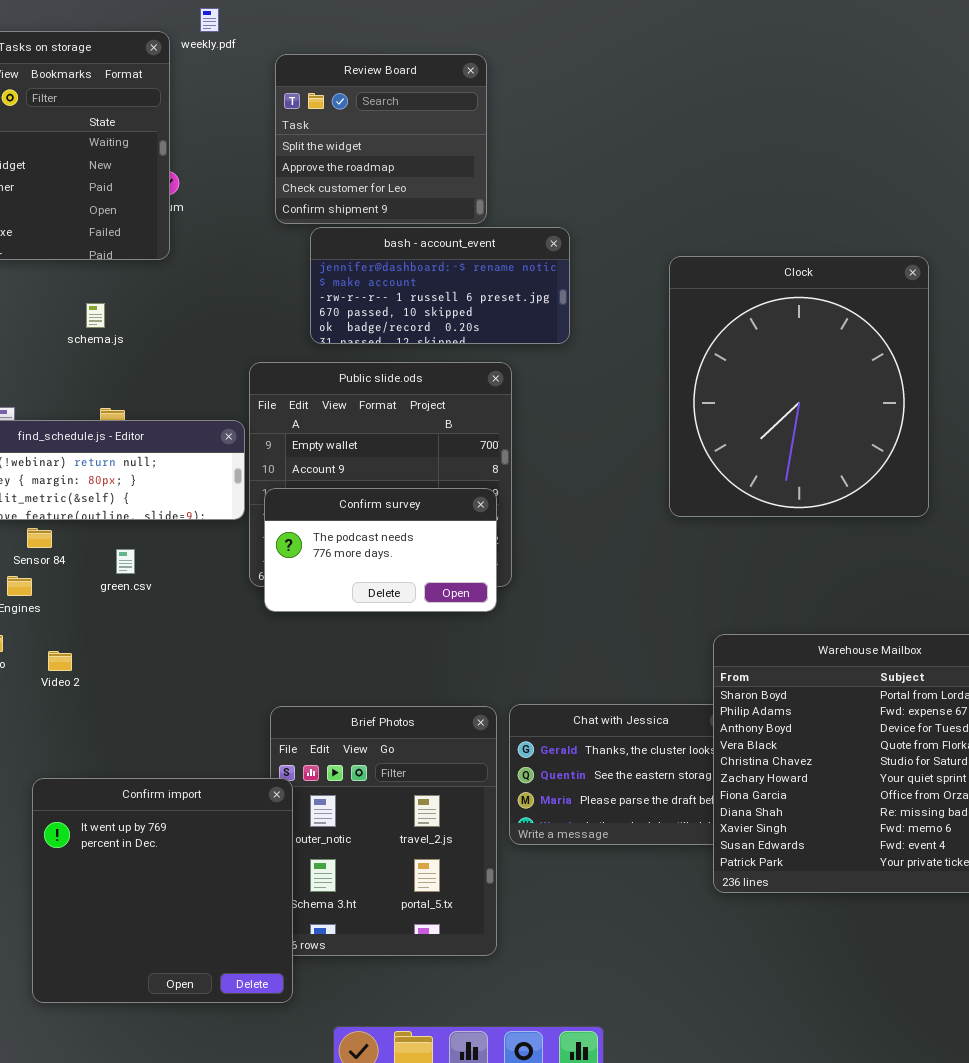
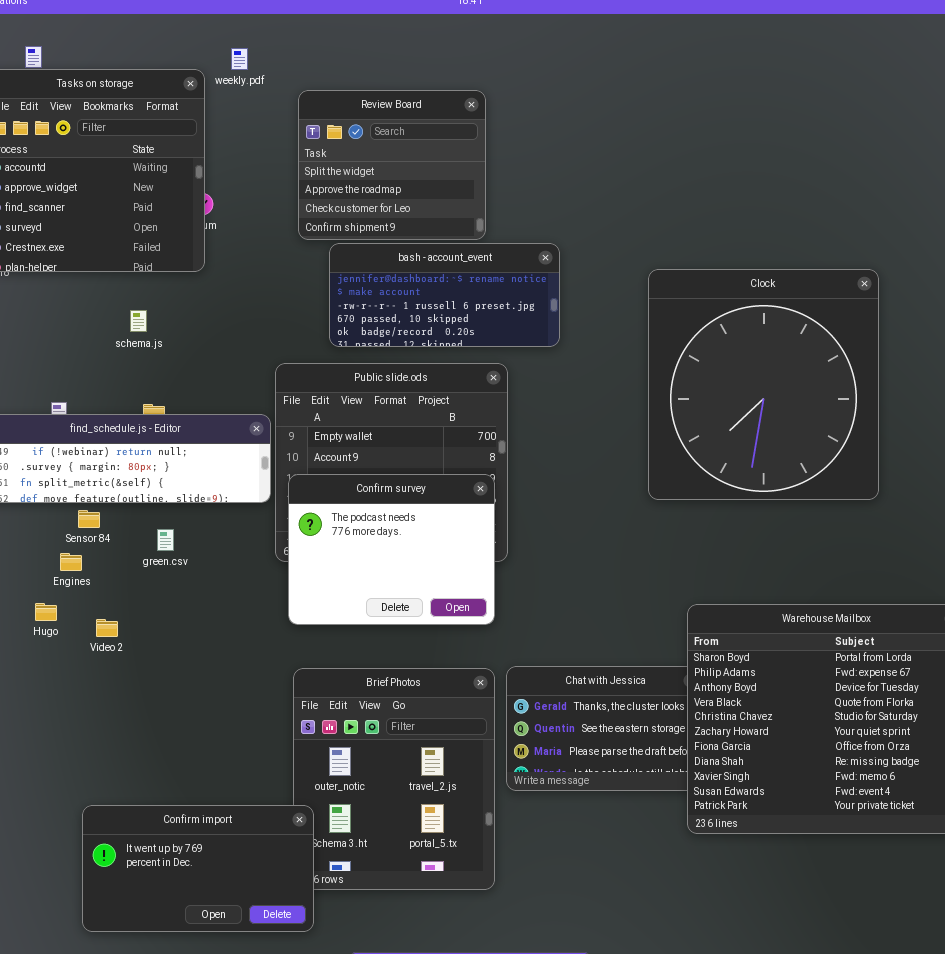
Confirm survey: [264,488,497,612] -> [288,474,495,625], resized
Confirm import: [32,778,293,1003] -> [82,805,314,932], resized

